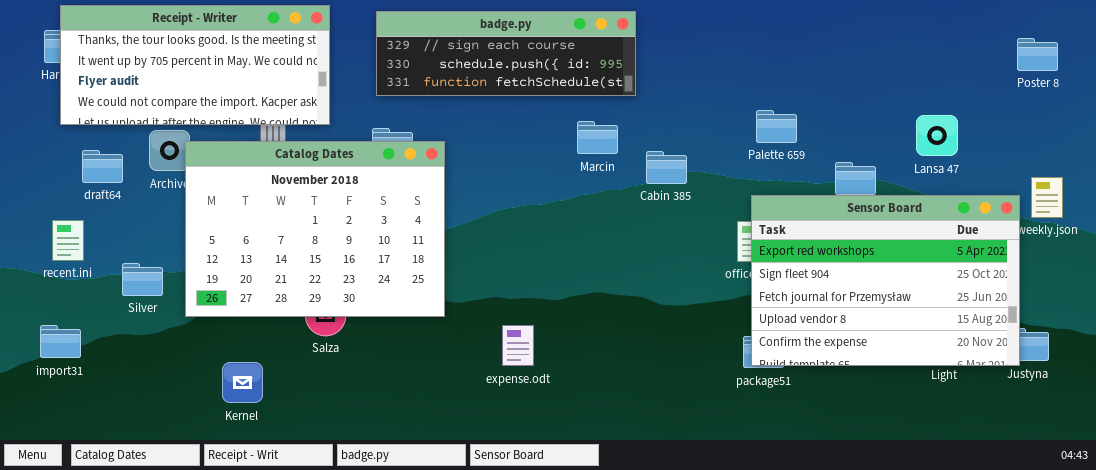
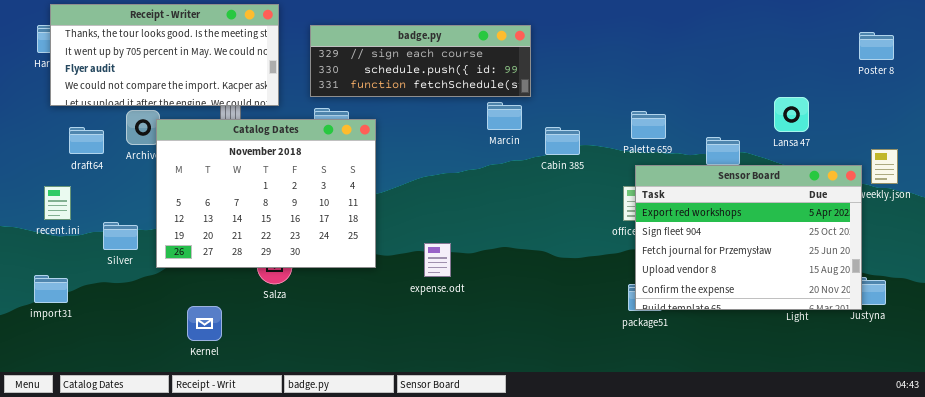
badge.py: [376,11,636,96] -> [310,25,531,97], moved
Palette 659: [756,110,797,143] -> [631,111,666,139], moved
expense.odt: [502,325,534,366] -> [424,243,451,277], moved

